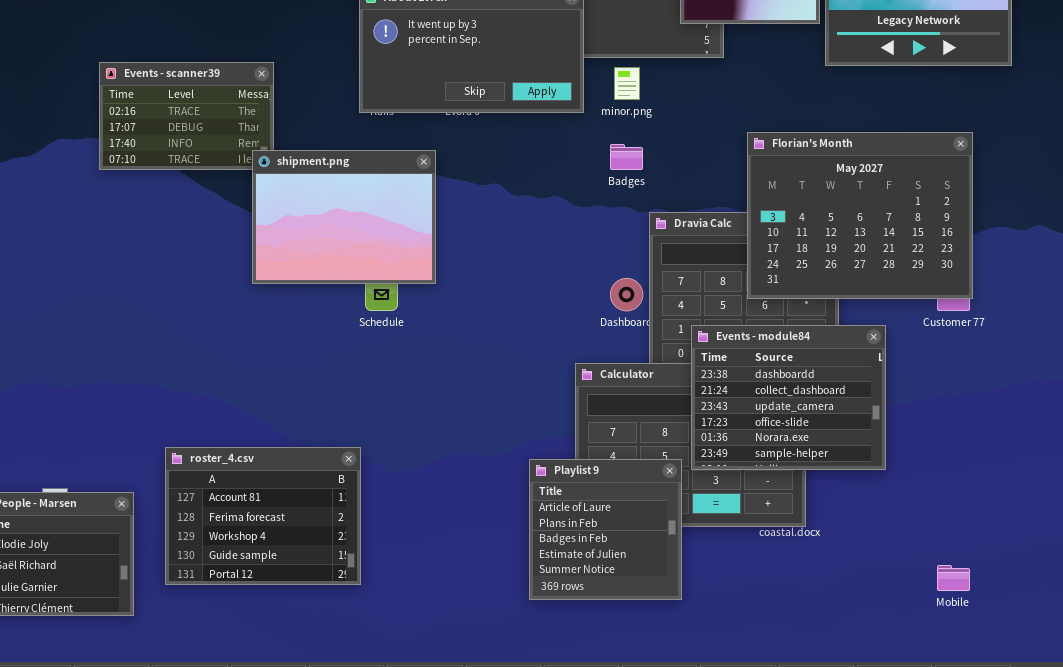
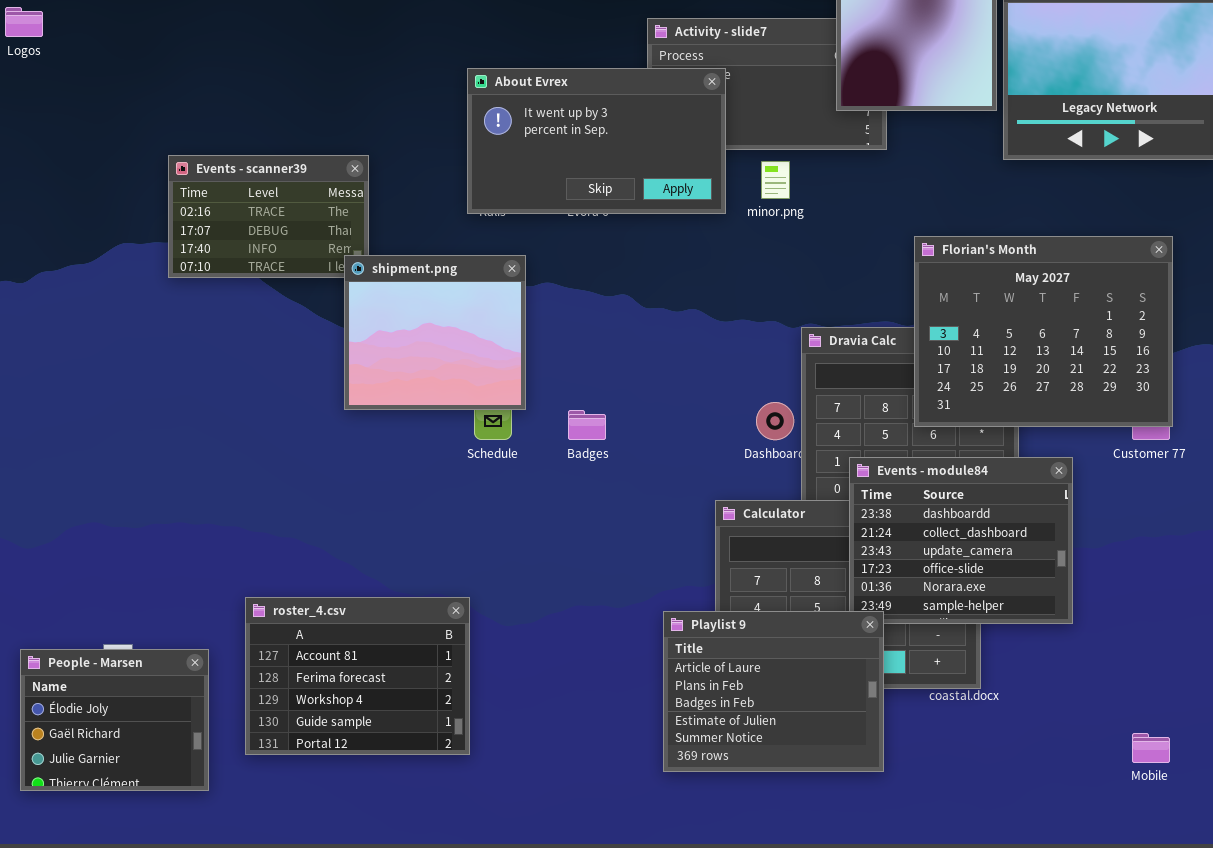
Badges: [610,144,643,170] -> [568,410,606,440], moved
shipment.png: [252,150,436,284] -> [344,255,526,410], resized
Playlist 9: [529,459,682,600] -> [663,611,884,772], resized

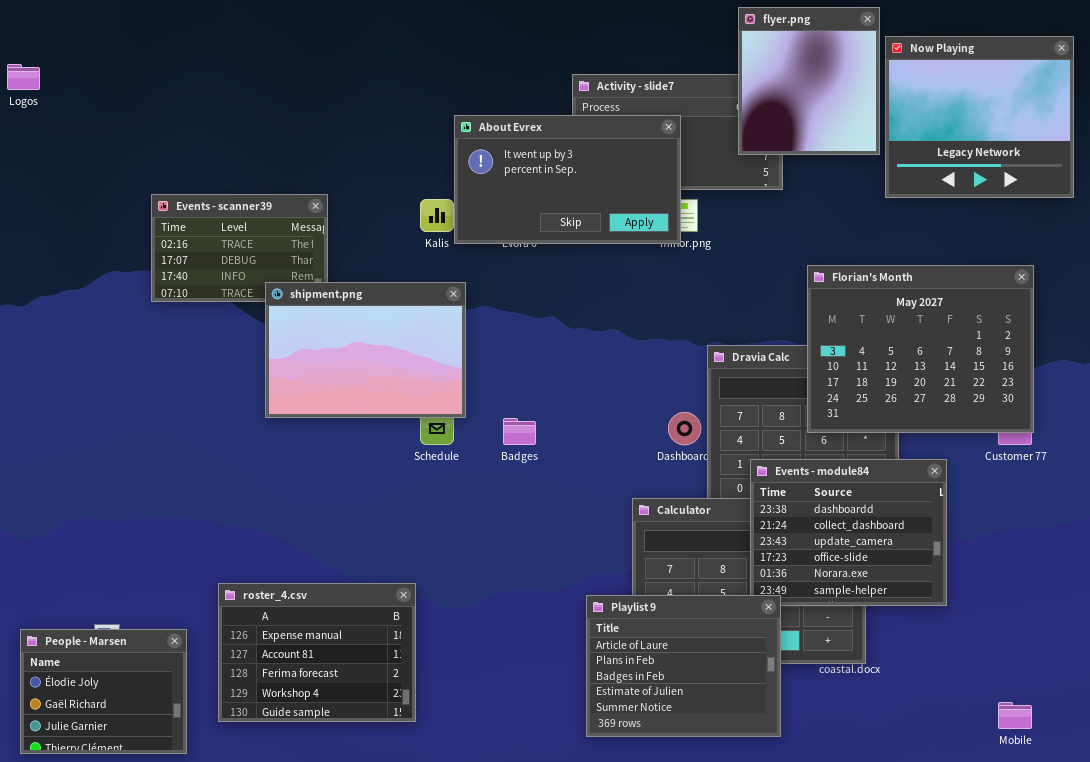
About Evrex: [467,68,726,214] -> [454,115,681,244], moved
shipment.png: [344,255,526,410] -> [265,282,466,418], resized
roster_4.csv: [245,597,470,755] -> [218,583,416,722], scrolled up 1 row

